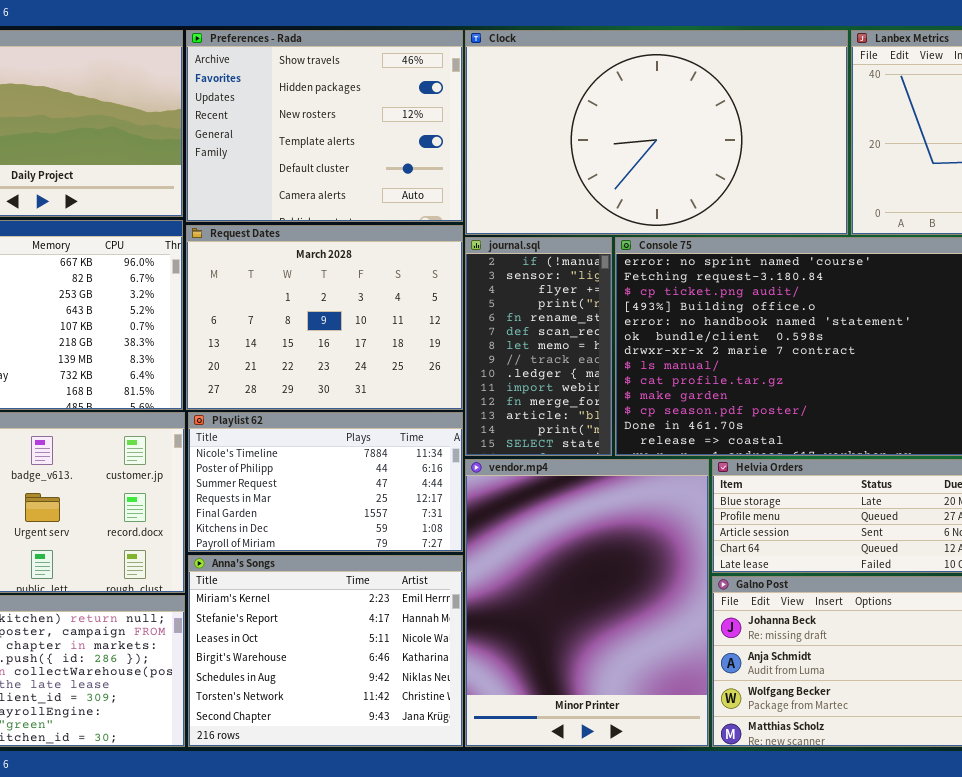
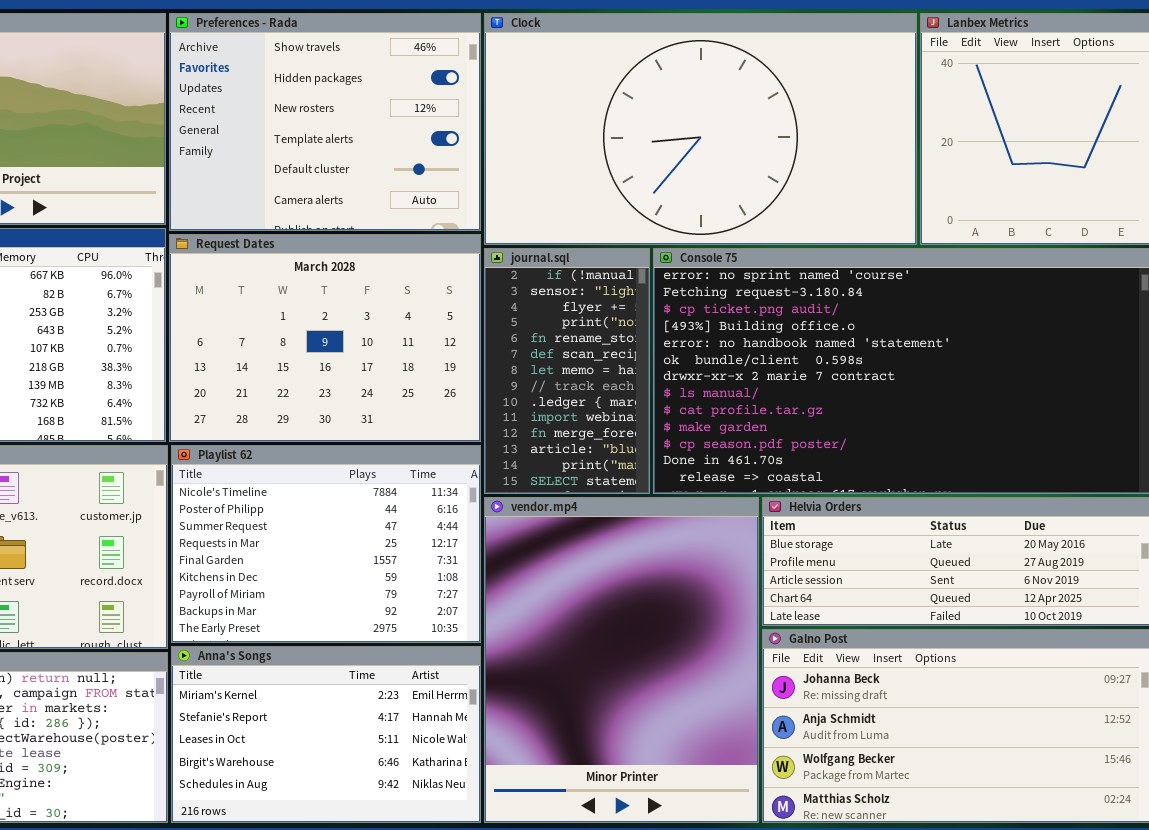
Playlist 62: [188,412,463,552] -> [171,445,481,643], resized
Anna's Songs: [188,555,463,747] -> [171,646,481,823], resized

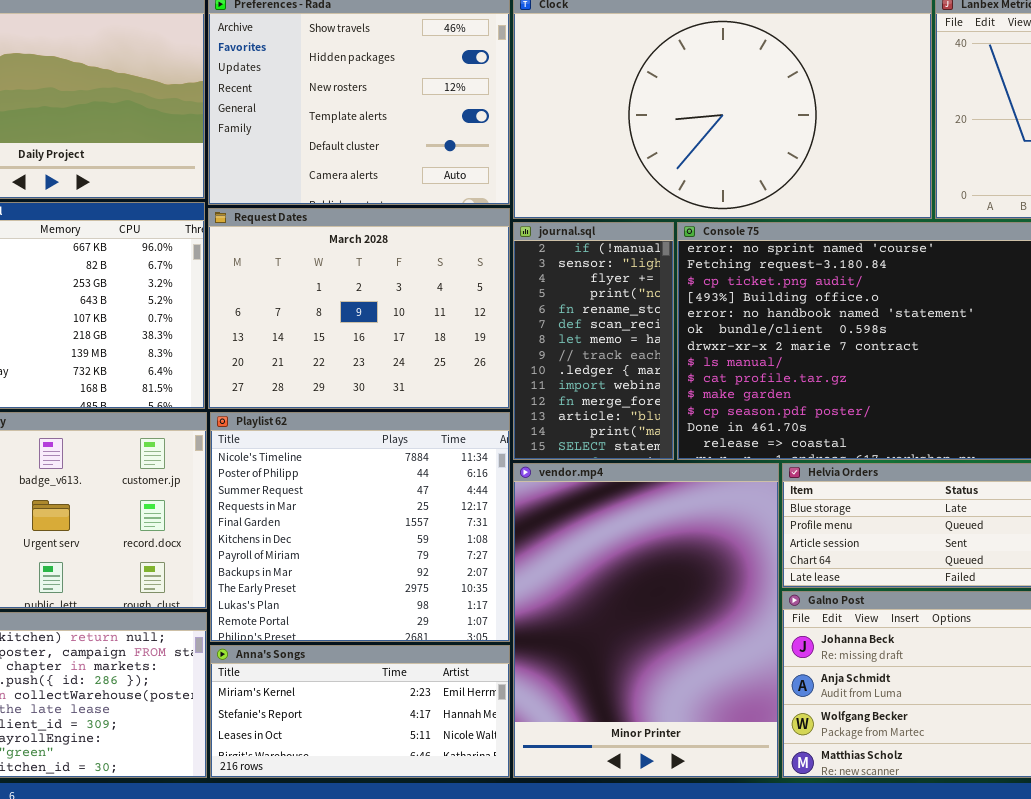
Playlist 62: [171,445,481,643] -> [210,412,510,642], resized
Anna's Songs: [171,646,481,823] -> [210,645,510,778], resized

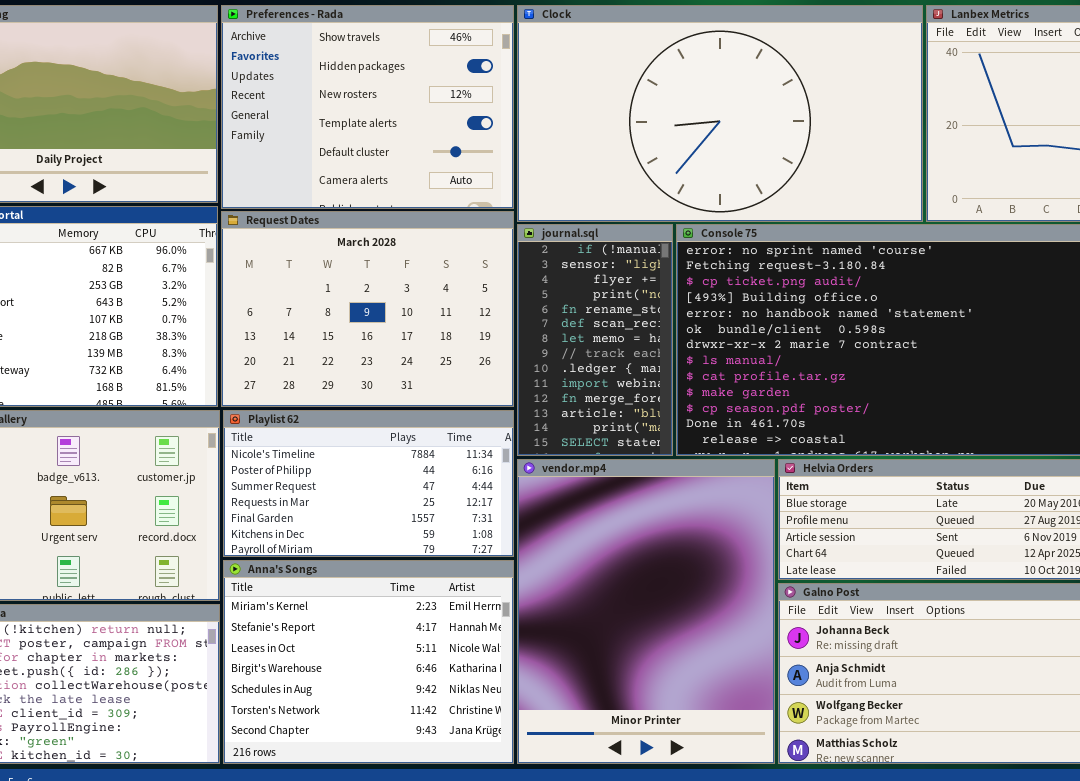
Playlist 62: [210,412,510,642] -> [223,410,514,557], resized
Anna's Songs: [210,645,510,778] -> [223,560,514,764], resized

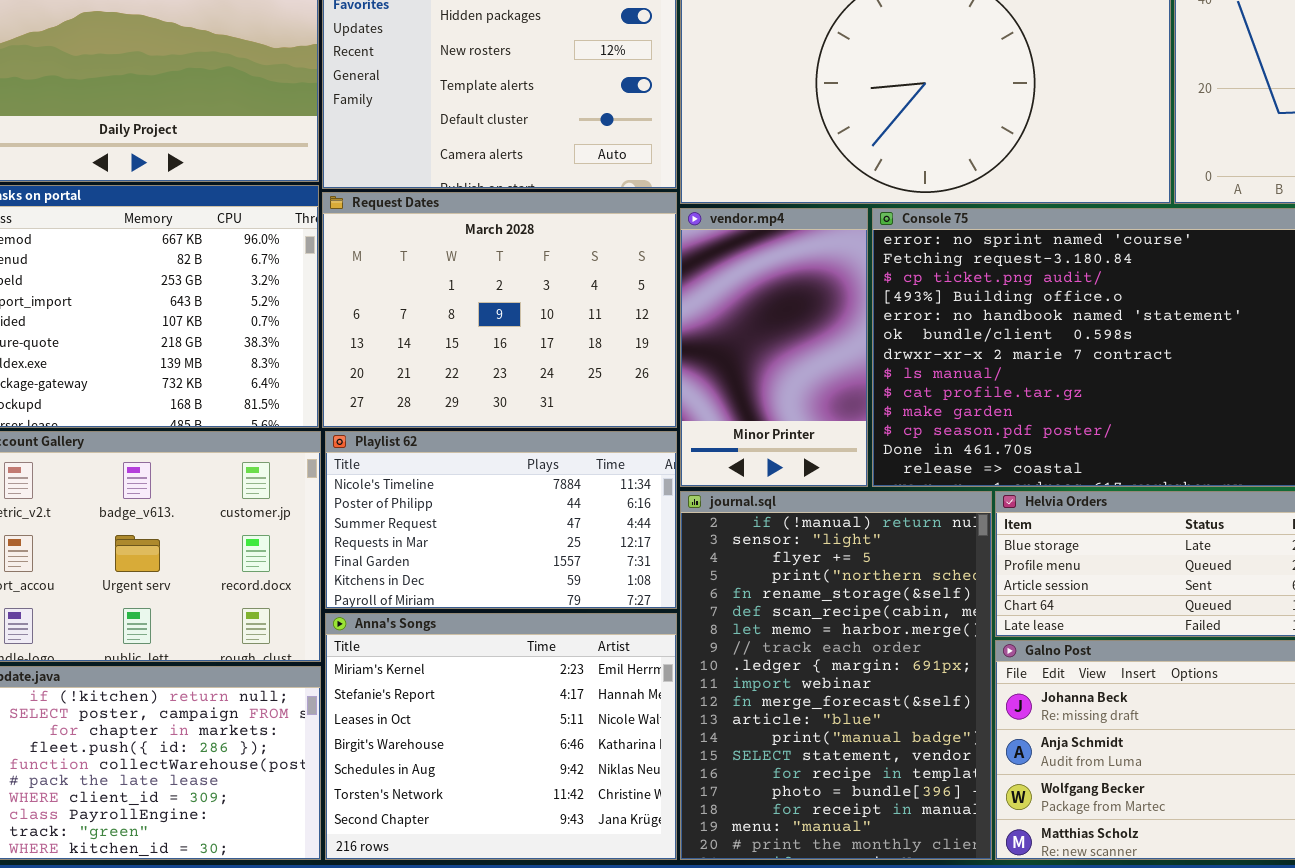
journal.sql: [517,224,673,456] -> [680,491,992,860], moved, resized
vendor.mp4: [517,459,775,764] -> [680,208,868,487], moved, resized

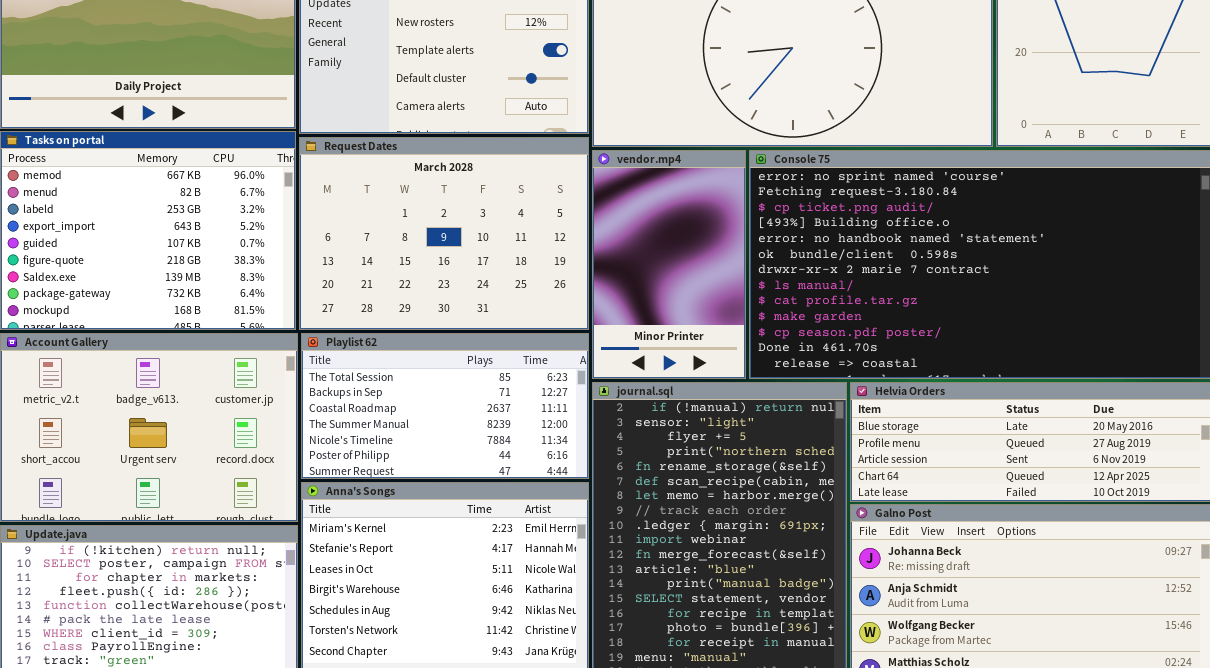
Playlist 62: [325,431,677,609] -> [301,333,589,479], scrolled up 4 rows

